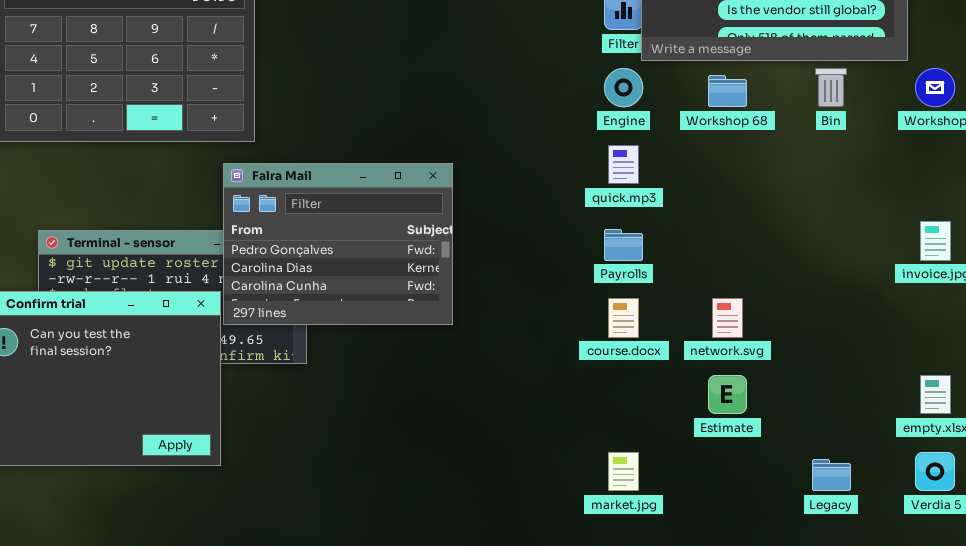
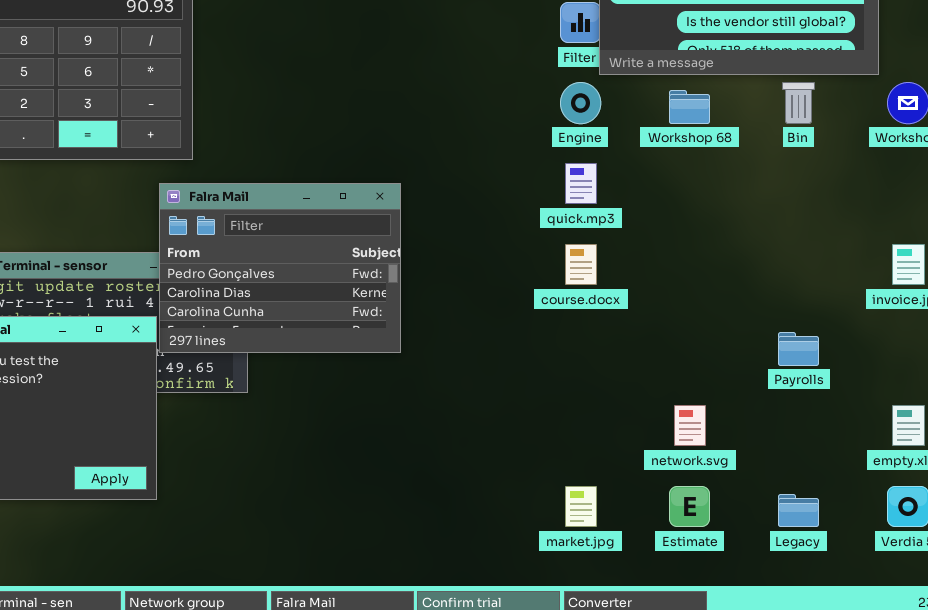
Payrolls: [604,229,643,261] -> [778,332,819,366], moved
course.docx: [608,298,639,338] -> [565,244,597,285], moved
network.svg: [712,298,743,338] -> [674,405,706,446], moved
Estimate: [708,375,747,414] -> [669,486,710,527], moved

